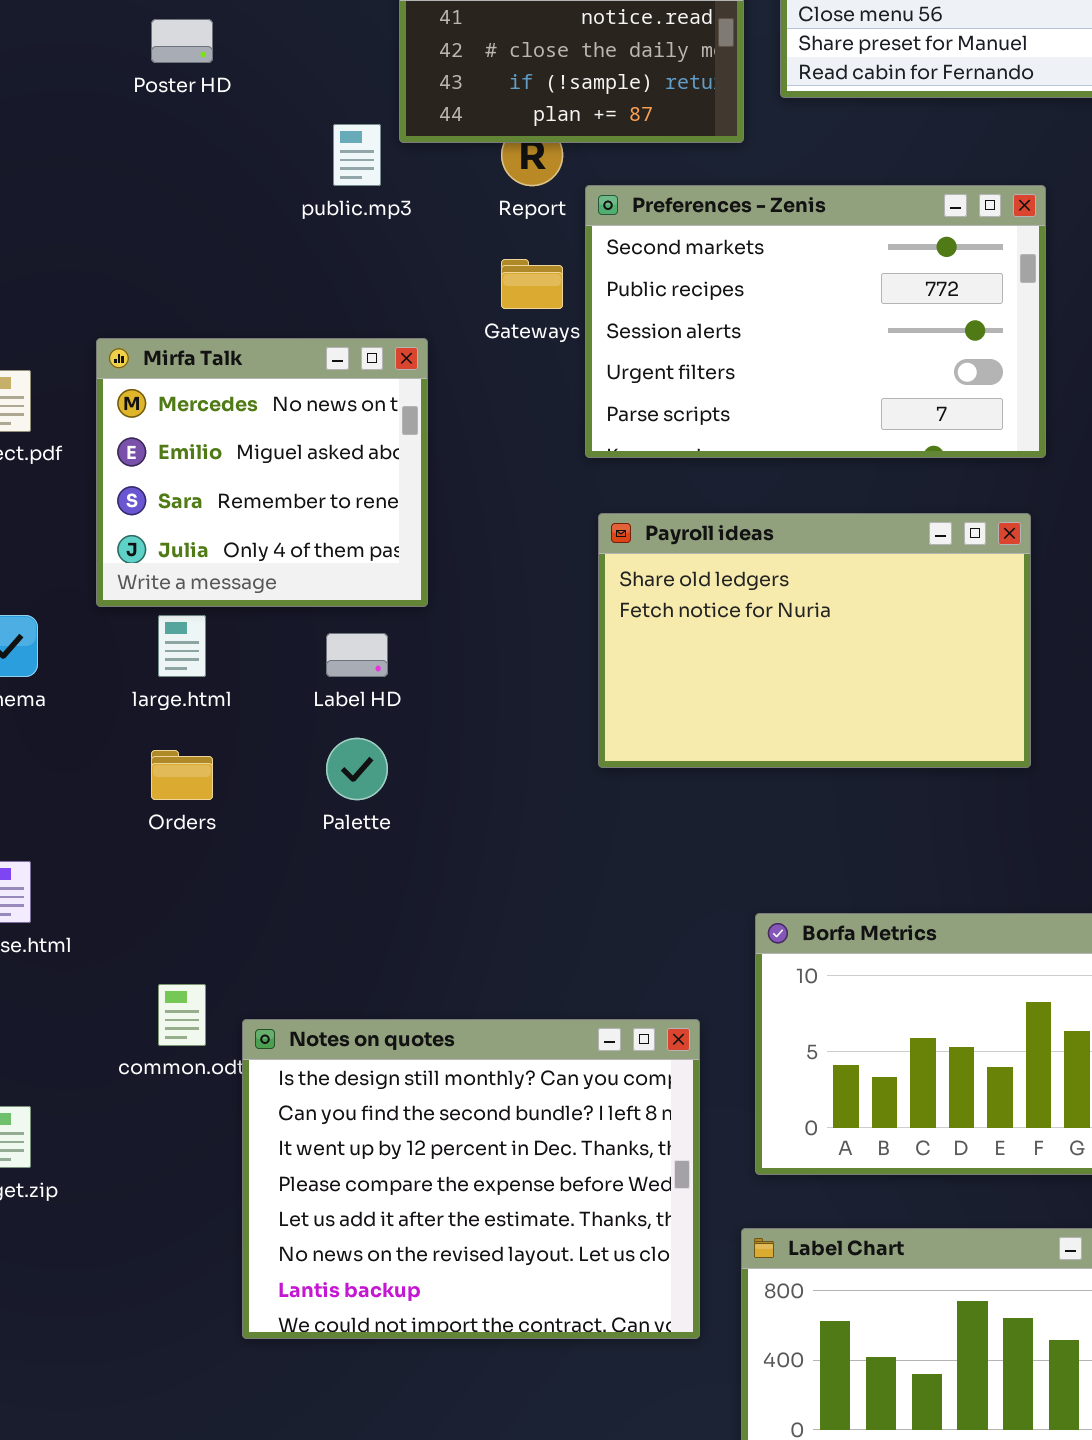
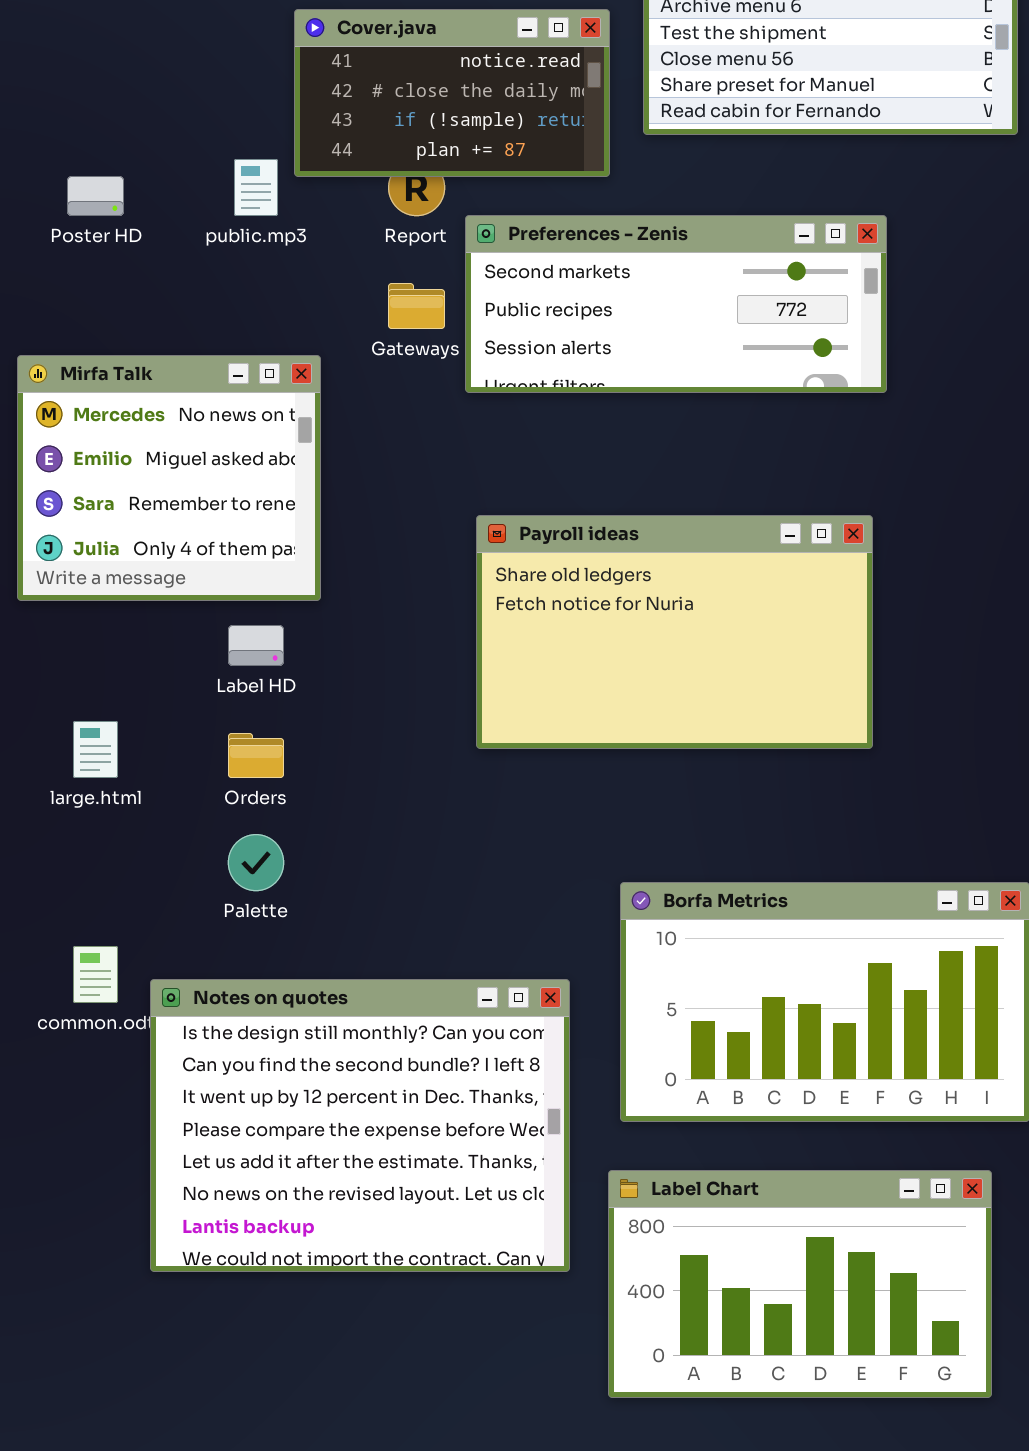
Poster HD: [151,19,213,63] -> [67,176,124,216], moved
Preferences - Zenis: [585,185,1046,458] -> [465,215,887,393], resized
large.html: [158,615,206,677] -> [73,721,118,778], moved
Palette: [326,738,388,800] -> [228,834,284,891], moved
Orders: [151,750,213,800] -> [228,733,284,778], moved

